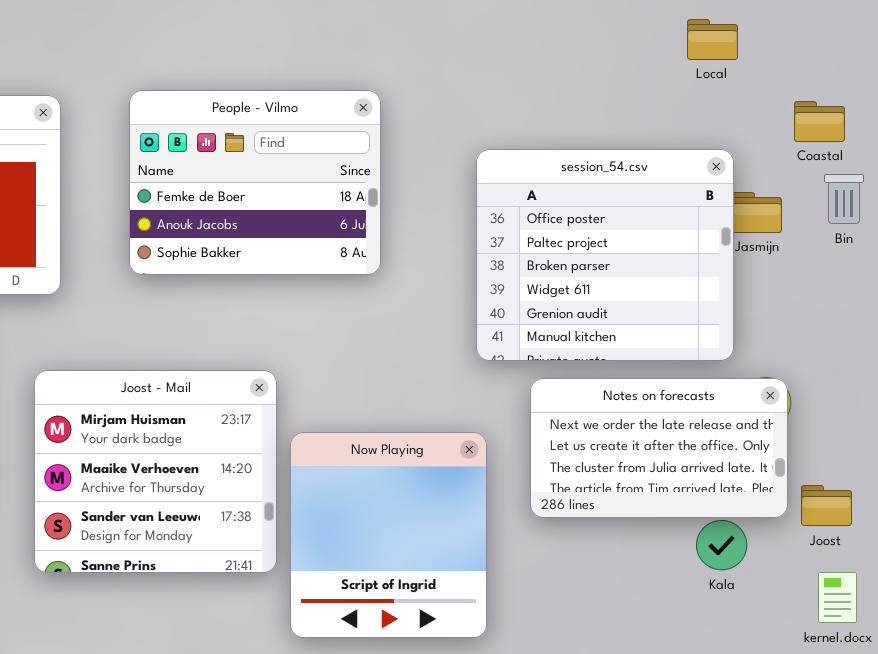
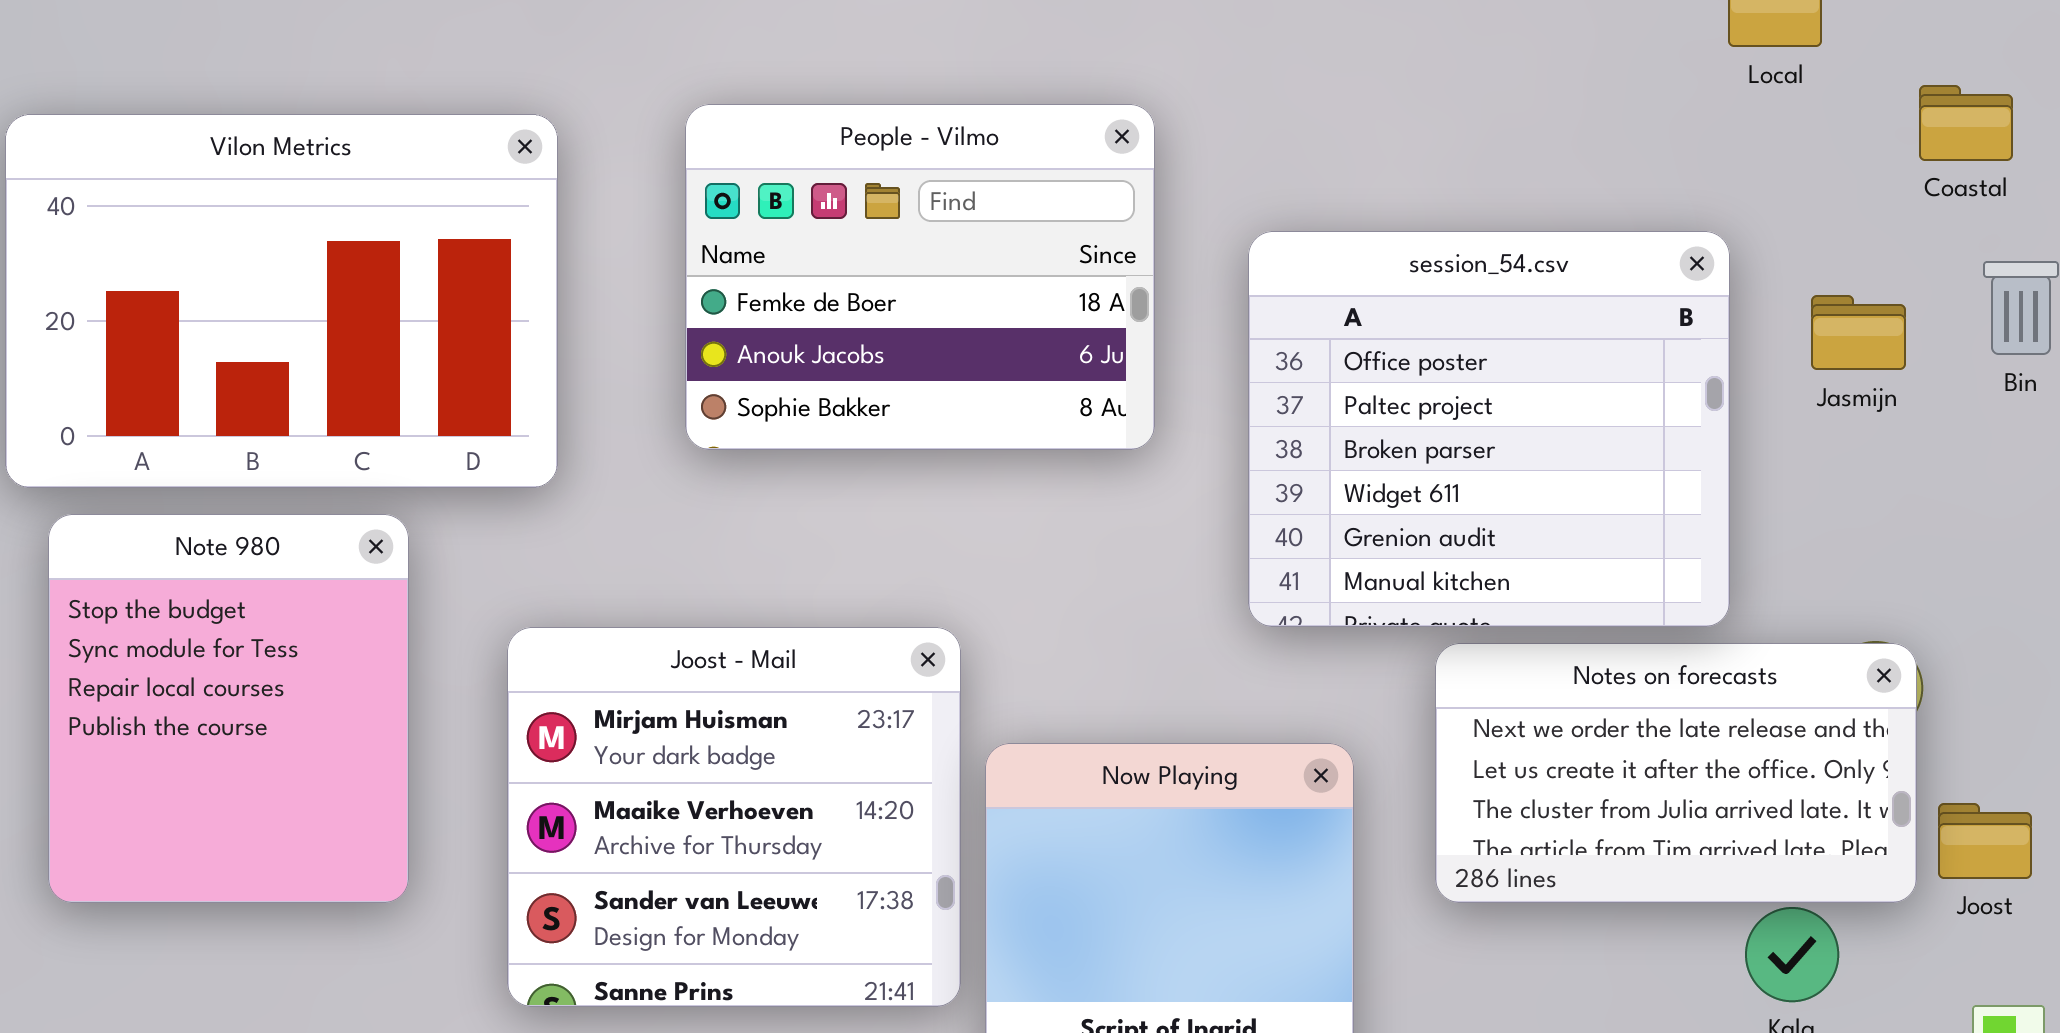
Coastal: [794,101,845,142] -> [1919,85,2013,161], moved
session_54.csv: [476,149,734,361] -> [1248,231,1730,627], moved
Joost: [801,485,852,526] -> [1938,803,2032,879], moved

